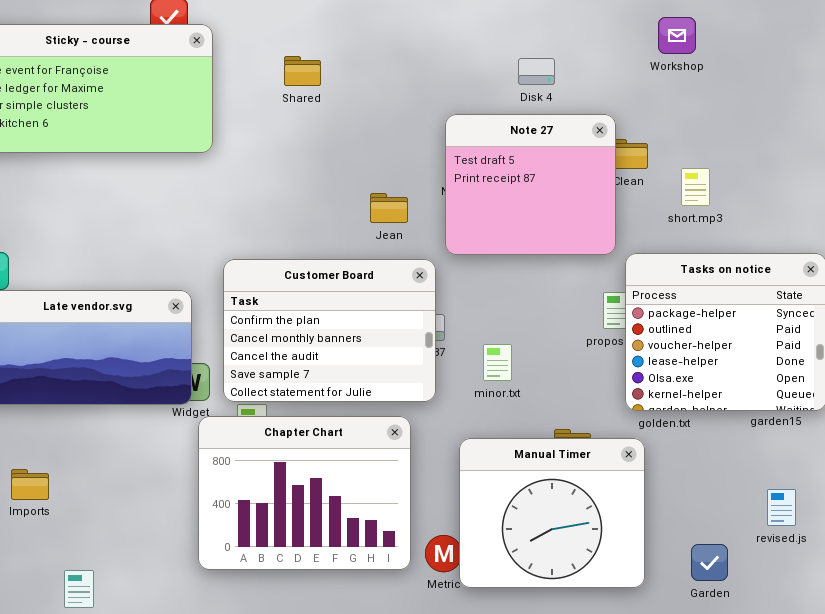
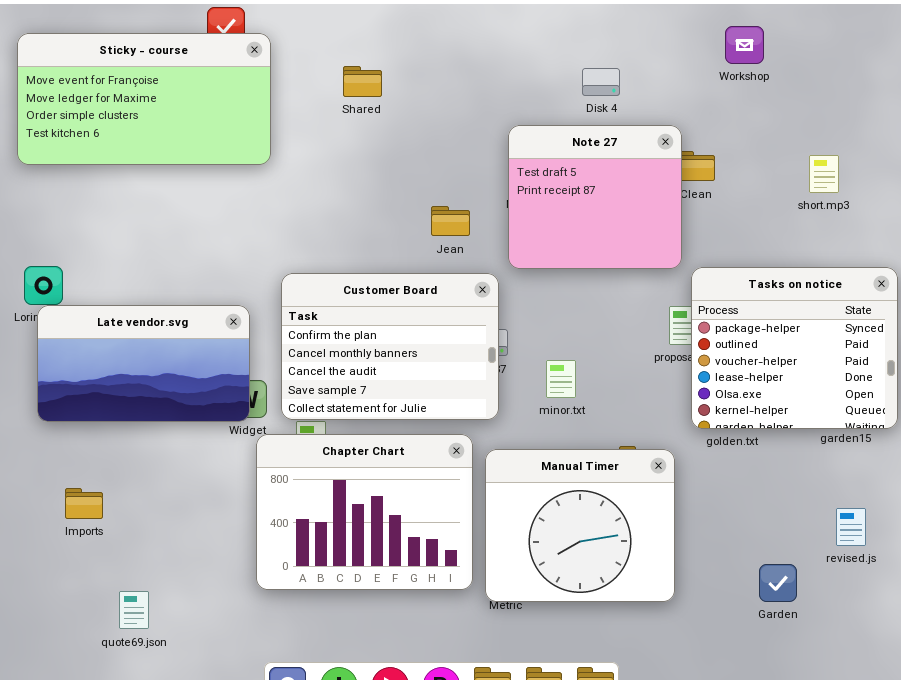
short.mp3: [681,168,710,206] -> [809,155,839,193], moved
Manual Timer: [459,438,645,588] -> [485,449,675,602], moved

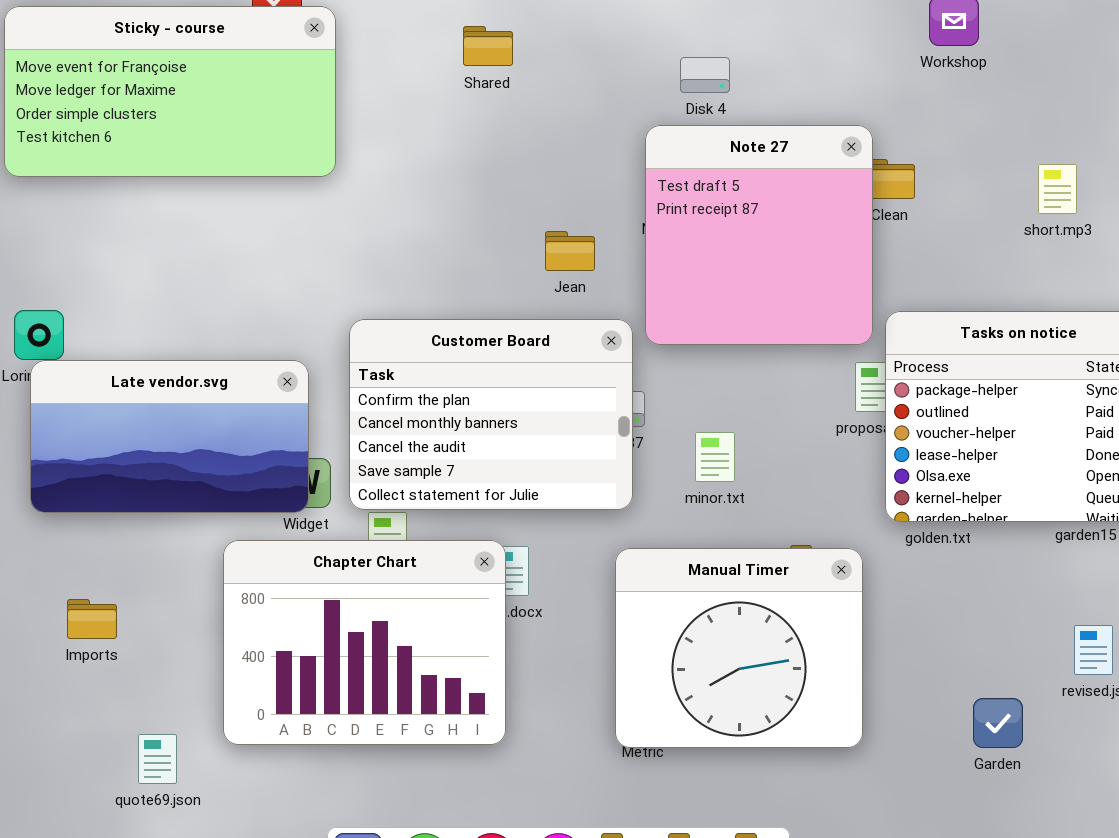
Shared: [343,66,382,97] -> [463,26,513,66], moved
Disk 4: [582,68,620,96] -> [680,57,730,93], moved
Note 27: [508,125,682,269] -> [645,125,873,345], resized
Chapter Chart: [256,434,473,590] -> [223,540,506,745], moved

